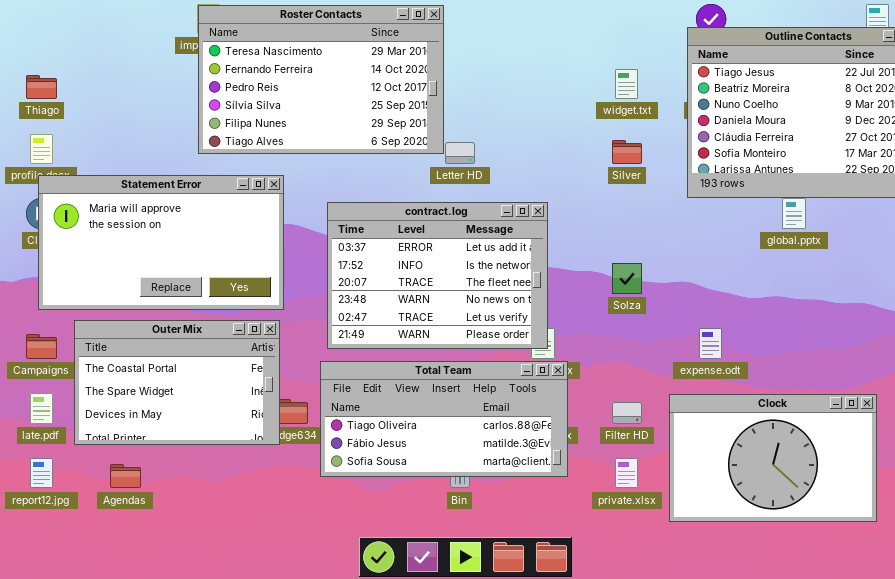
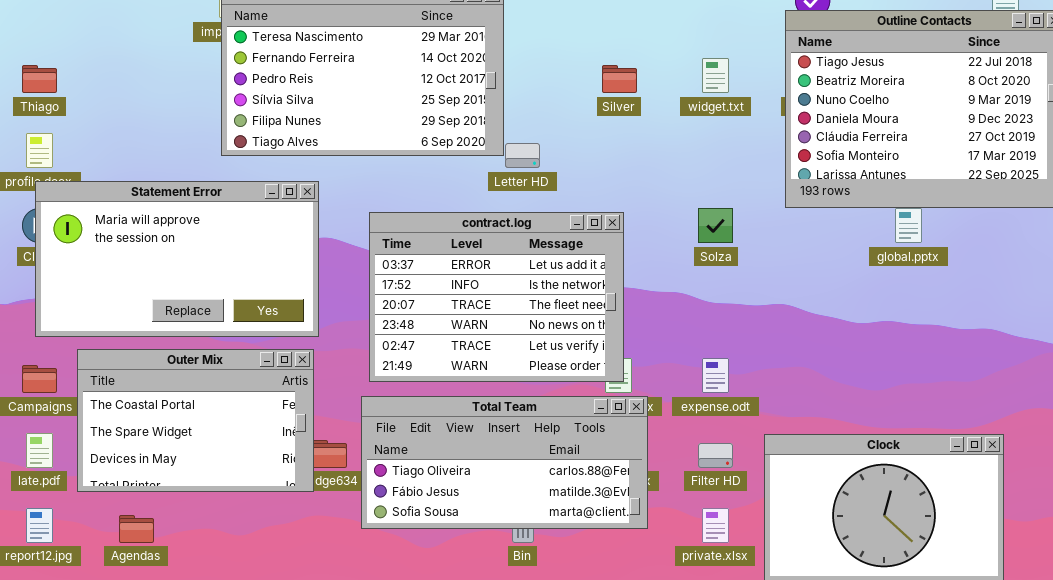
Silver: [612,140,642,164] -> [602,65,637,93], moved
Solza: [612,263,642,294] -> [698,208,733,243], moved
expense.odt: [699,328,722,359] -> [702,358,729,393], moved

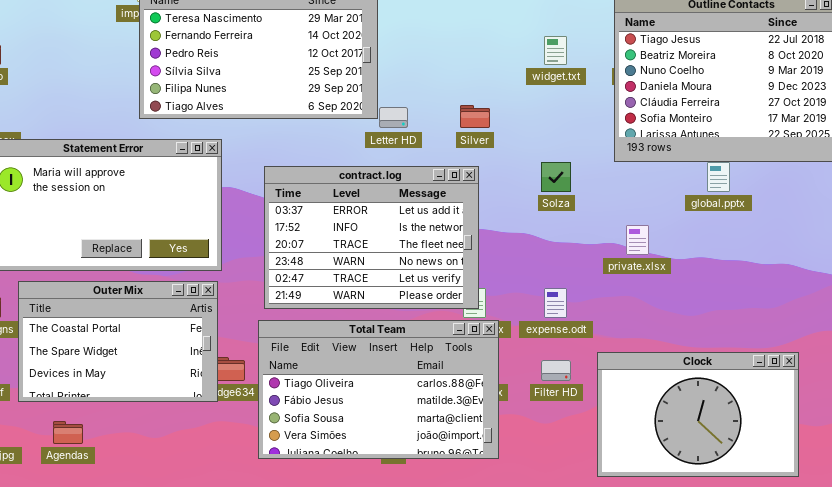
Silver: [602,65,637,93] -> [460,105,490,128], moved
Total Team: [361,396,648,529] -> [258,320,499,459], resized
private.xlsx: [702,508,729,543] -> [626,225,649,255], moved

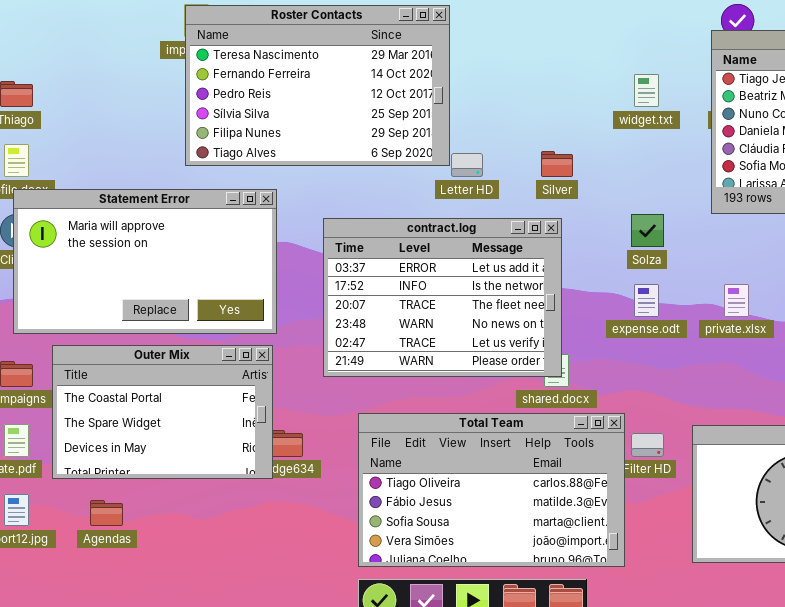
expense.odt: [544,288,567,318] -> [634,284,659,317], moved
Total Team: [258,320,499,459] -> [358,413,625,567], moved

